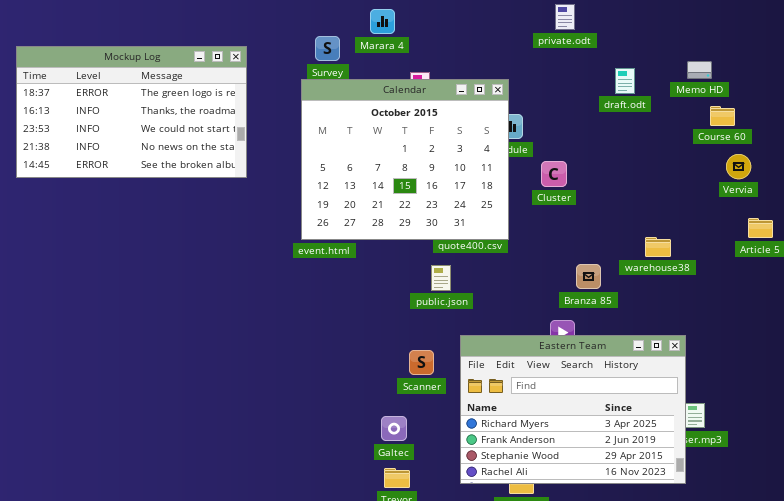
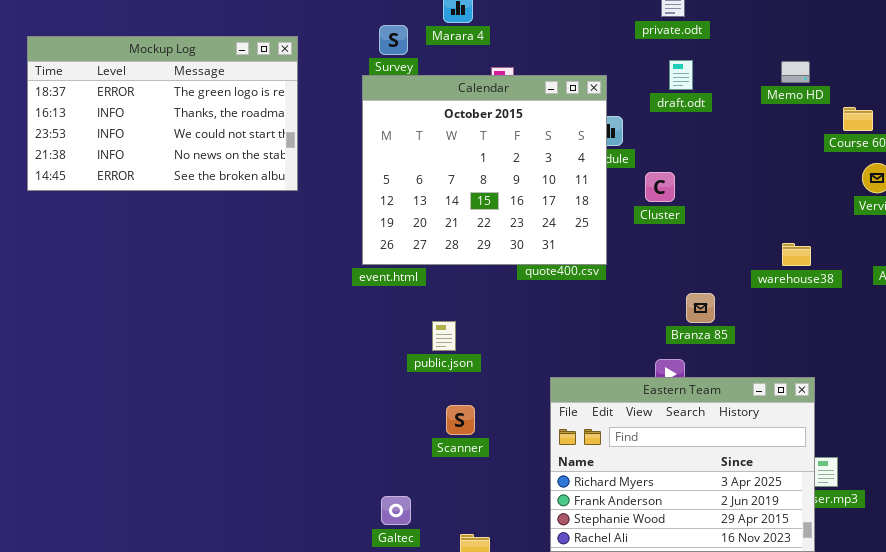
Memo HD: [687,61,712,79] -> [781,61,810,83], moved
draft.odt: [615,68,635,94] -> [669,60,693,90], moved
warehouse38: [645,237,671,257] -> [782,243,811,266], moved
public.json: [431,265,451,291] -> [432,321,456,351], moved
Scanner: [409,350,434,375] -> [446,405,475,435], moved
Galtec: [381,416,407,441] -> [381,496,411,525], moved

